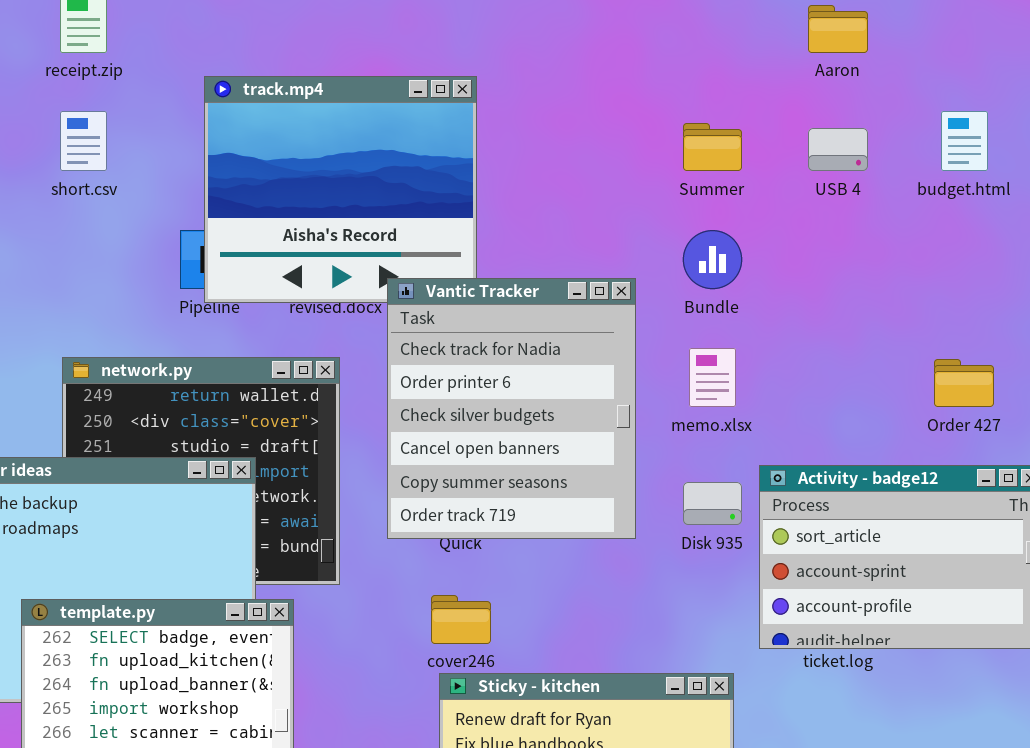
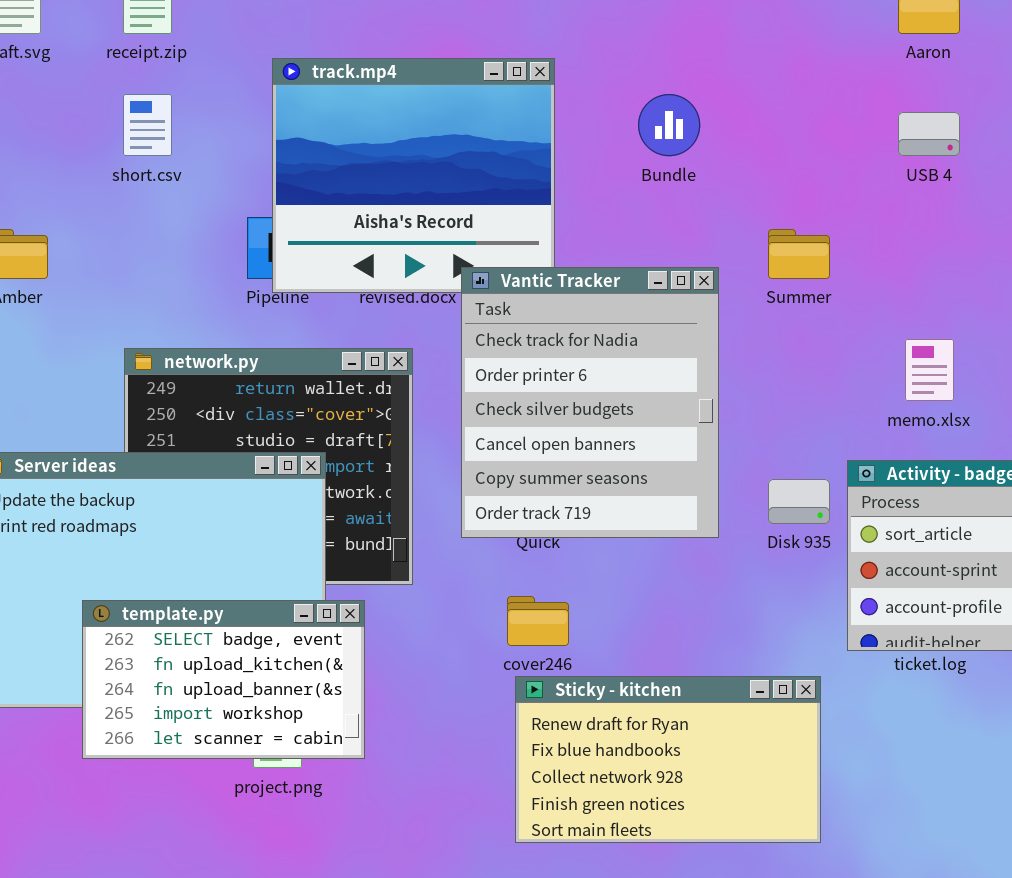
Summer: [683,123,742,171] -> [768,229,830,279], moved
Bundle: [683,230,742,289] -> [638,94,700,156], moved
memo.xlsx: [689,348,736,407] -> [905,339,954,401], moved

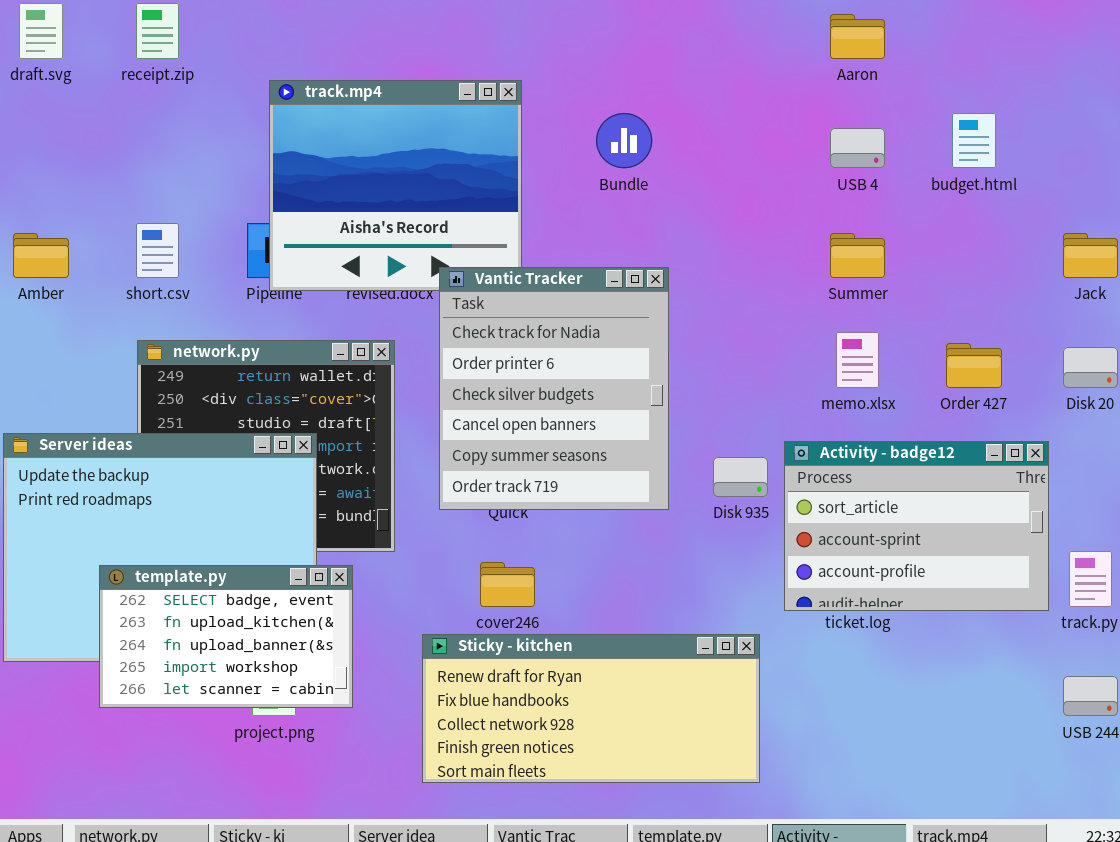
short.csv: [123,94,172,156] -> [136,223,179,278], moved
Summer: [768,229,830,279] -> [830,233,885,278], moved
Sticky - kitchen: [515,676,821,843] -> [422,634,760,783], resized

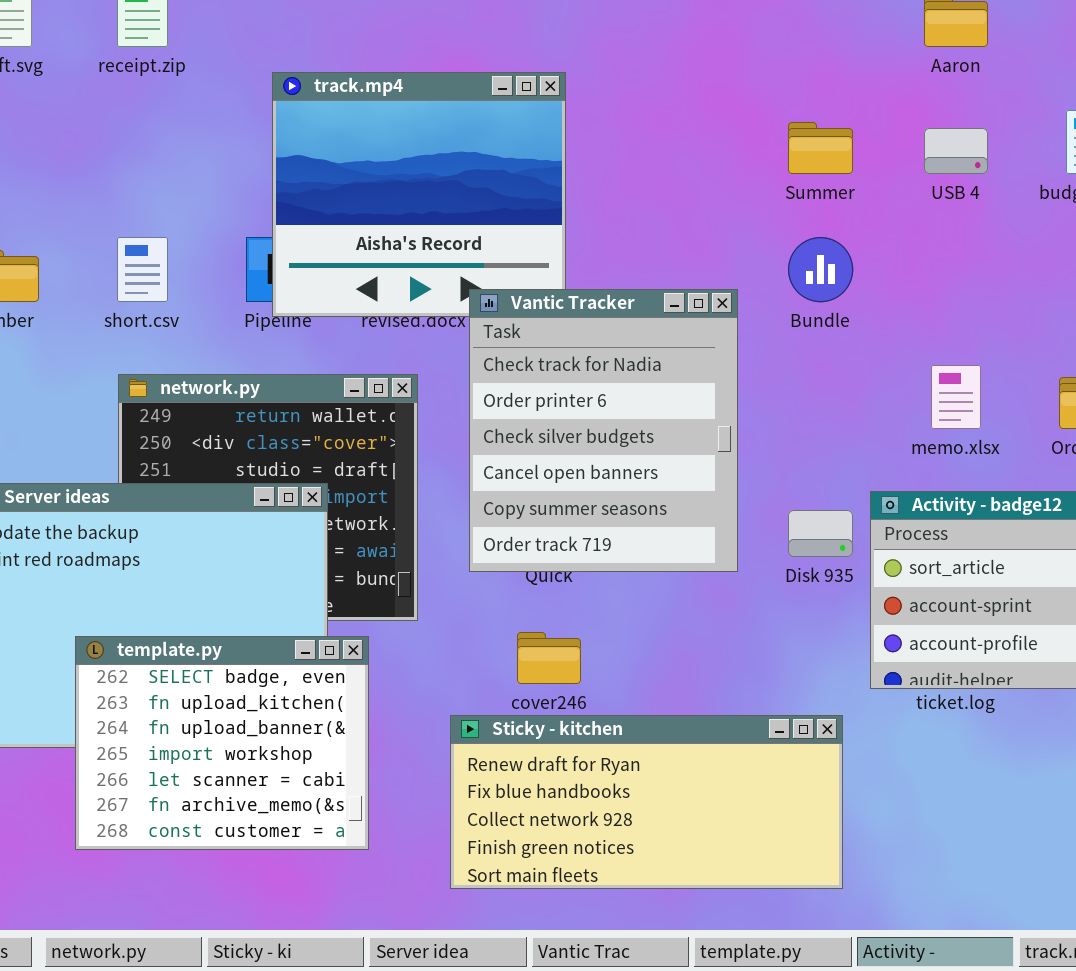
Bundle: [596,113,652,168] -> [788,237,853,302], moved
Summer: [830,233,885,278] -> [788,122,853,174], moved
template.py: [99,565,353,708] -> [75,636,369,850], resized

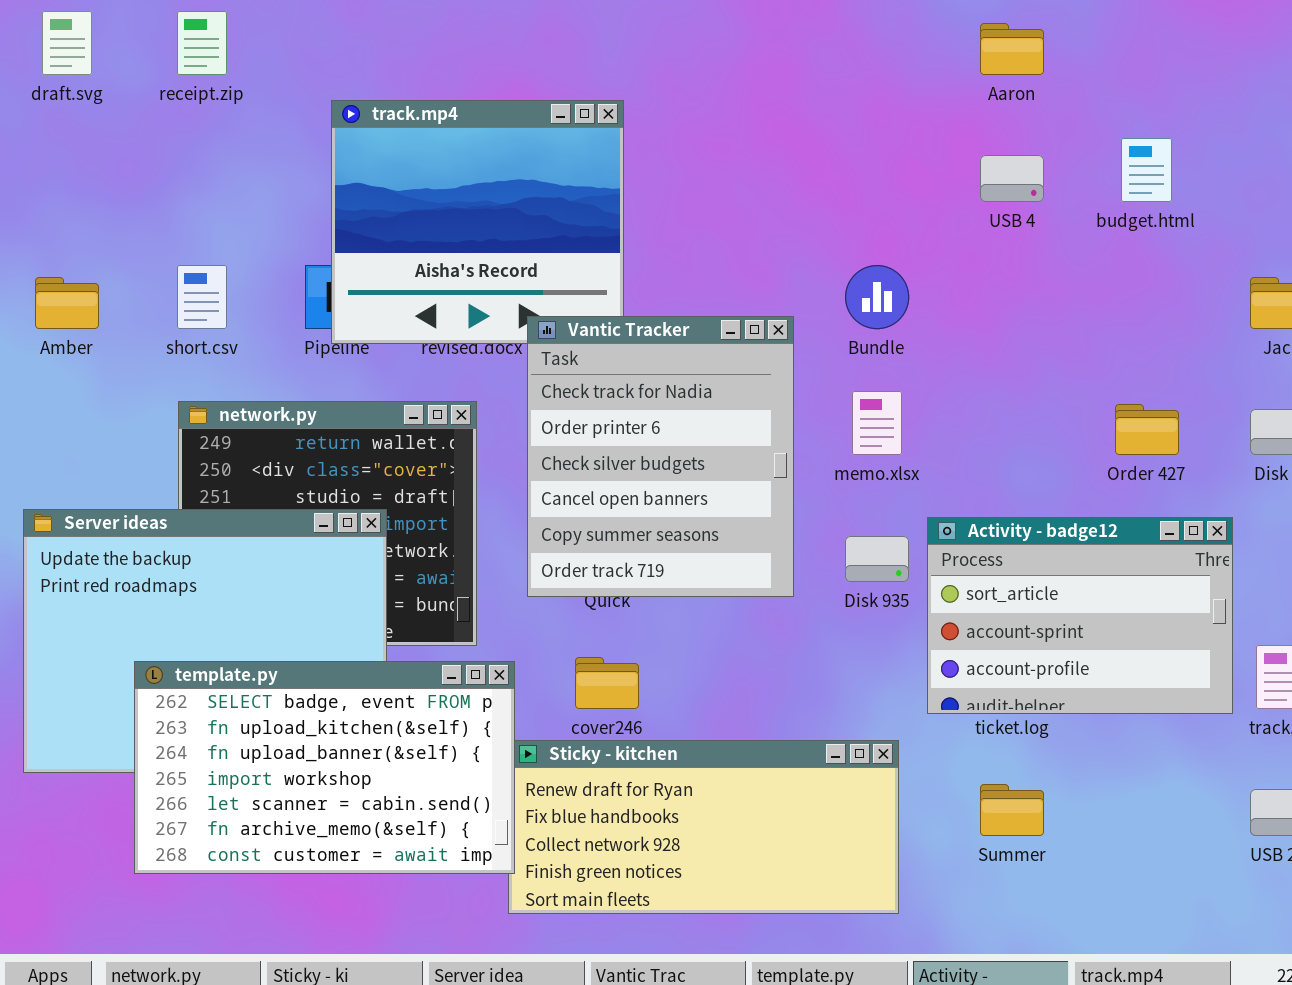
Summer: [788,122,853,174] -> [980,784,1044,836], moved
memo.xlsx: [931,365,981,429] -> [852,391,902,455], moved
template.py: [75,636,369,850] -> [134,661,515,874], resized

